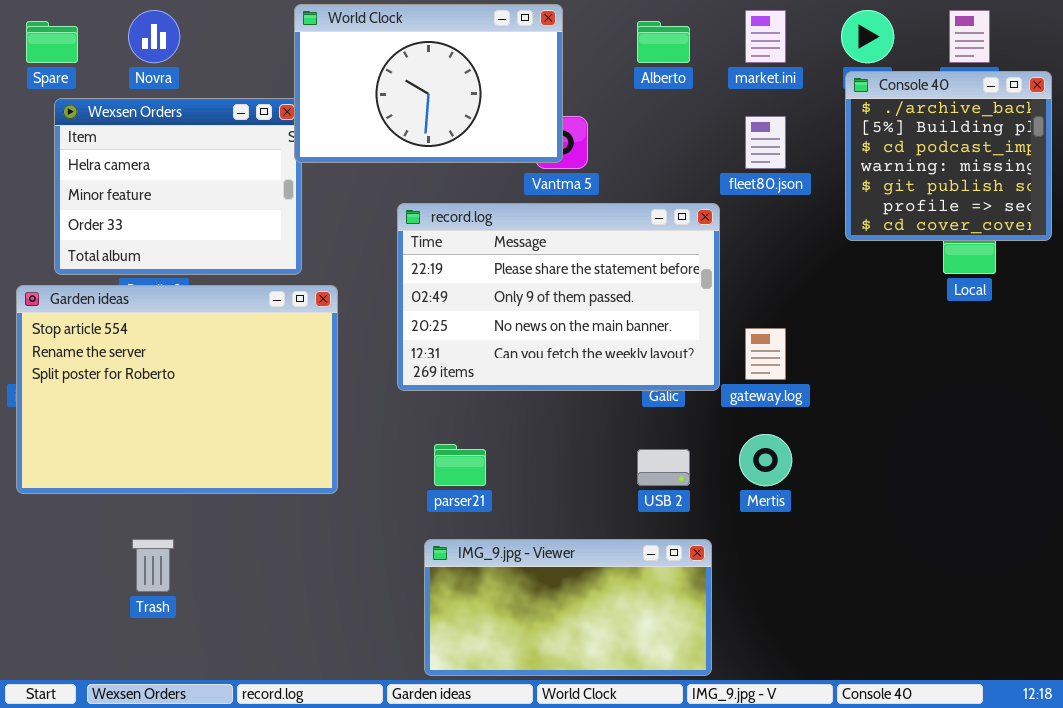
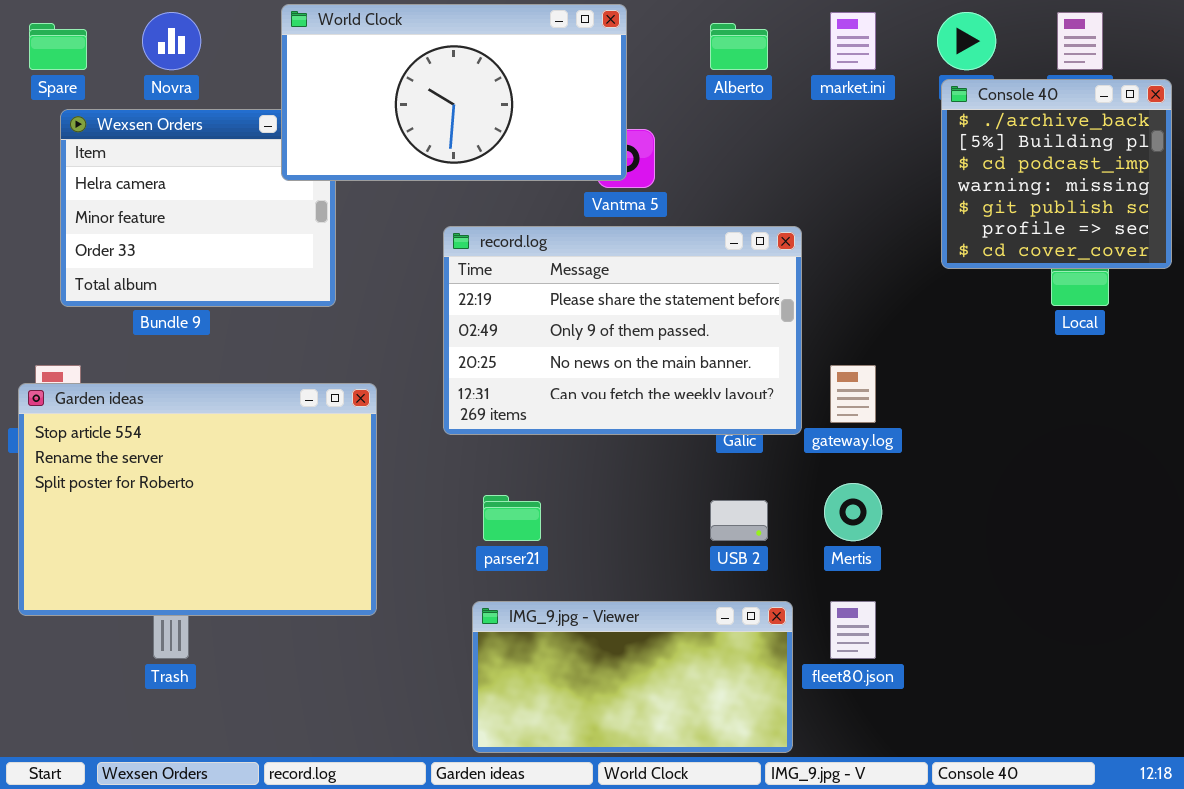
World Clock: [294,4,563,163] -> [281,4,627,181], resized
fleet80.json: [745,116,786,169] -> [830,601,876,659], moved
Garden ideas: [16,285,338,494] -> [18,383,377,616], moved

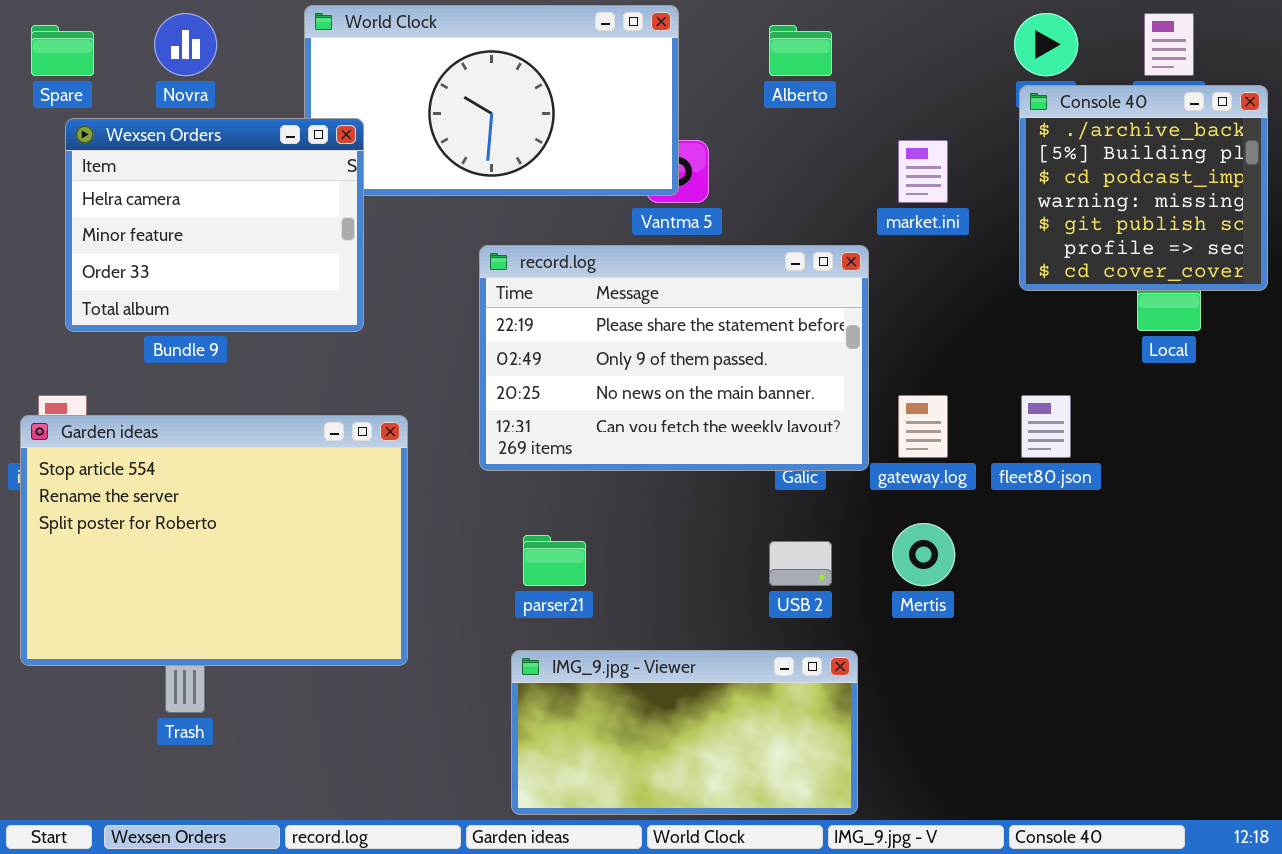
market.ini: [830,12,876,70] -> [898,140,948,203], moved
Wexsen Orders: [60,109,336,307] -> [65,118,364,332], raised
fleet80.json: [830,601,876,659] -> [1021,395,1071,458], moved

